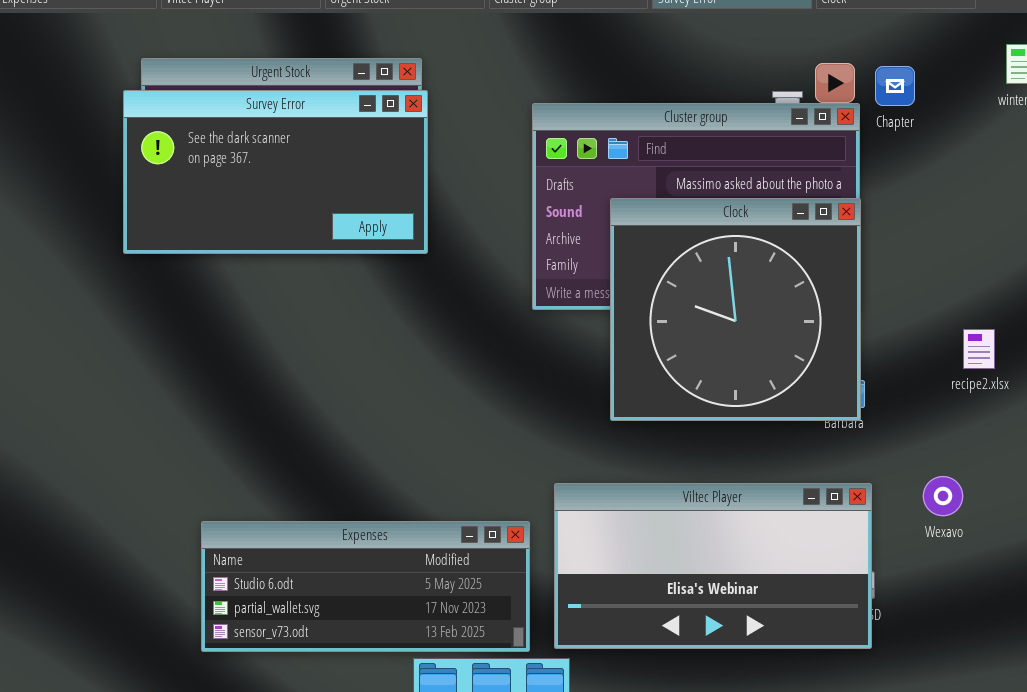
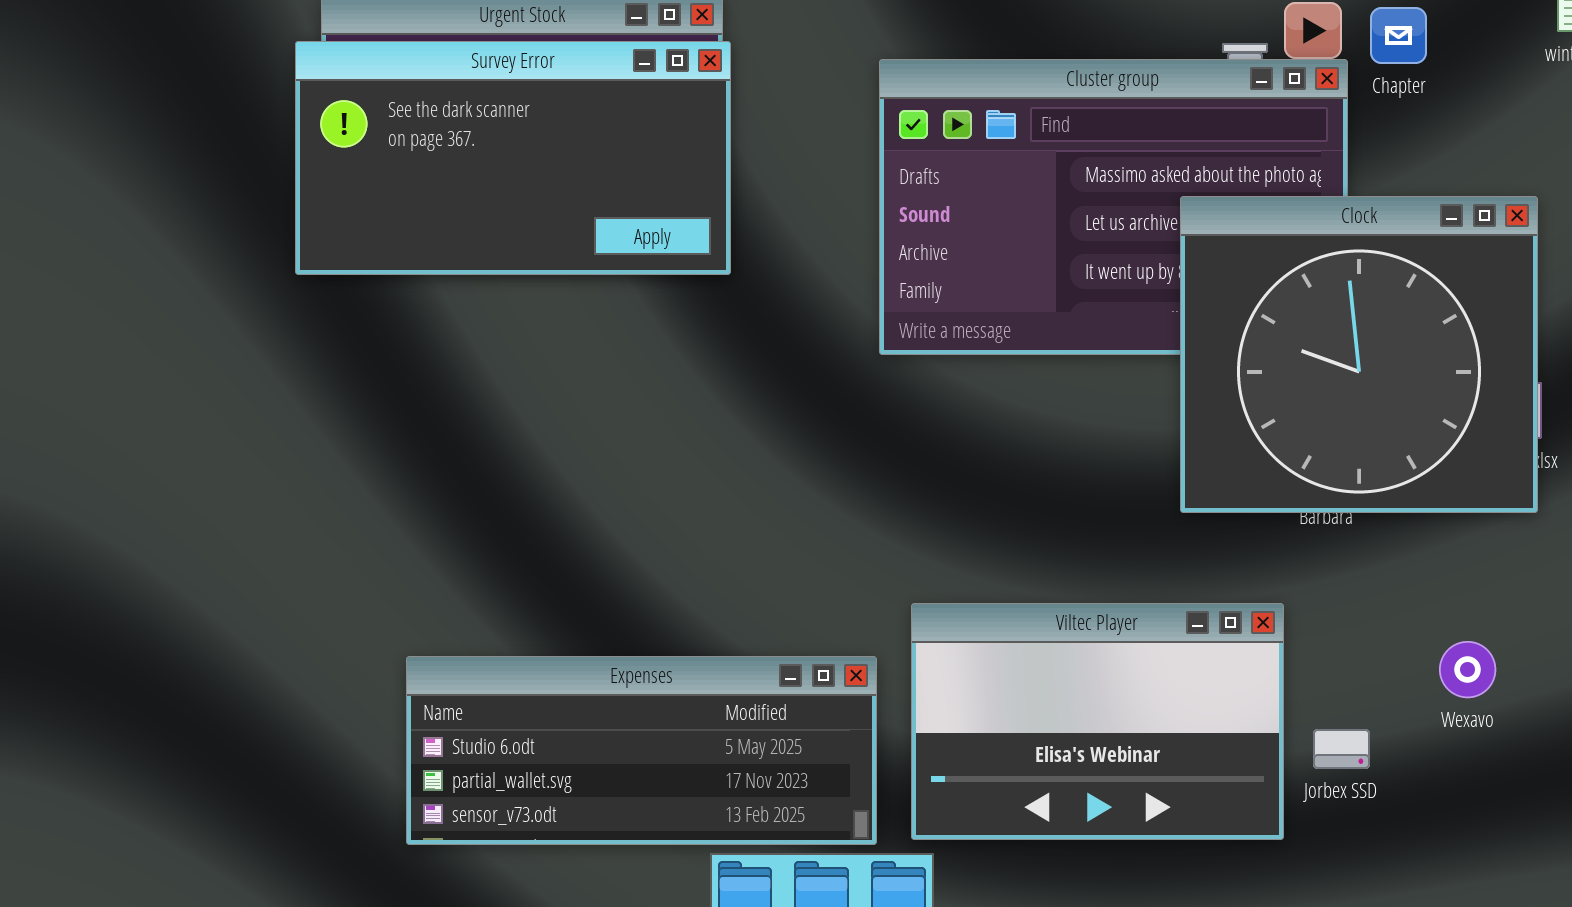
Clock: [610,198,861,421] -> [1180,196,1538,513], moved
Wexavo: [923,476,963,516] -> [1439,641,1496,698], moved
Viltec Player: [554,483,872,649] -> [911,603,1284,840], resized

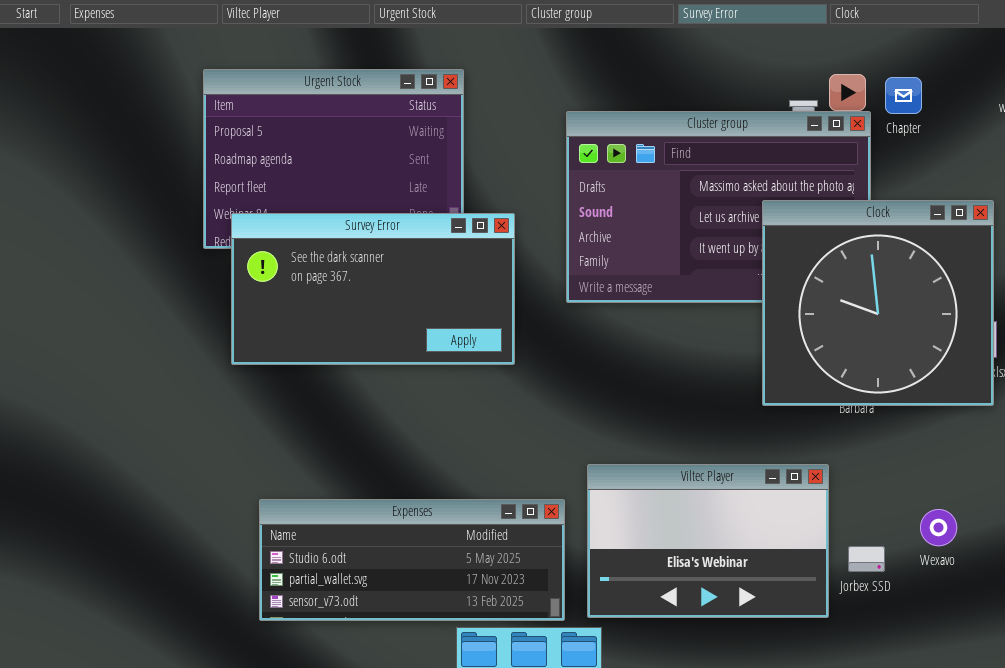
Survey Error: [295,41,731,275] -> [231,213,515,365], moved
Wexavo: [1439,641,1496,698] -> [920,509,957,546], moved

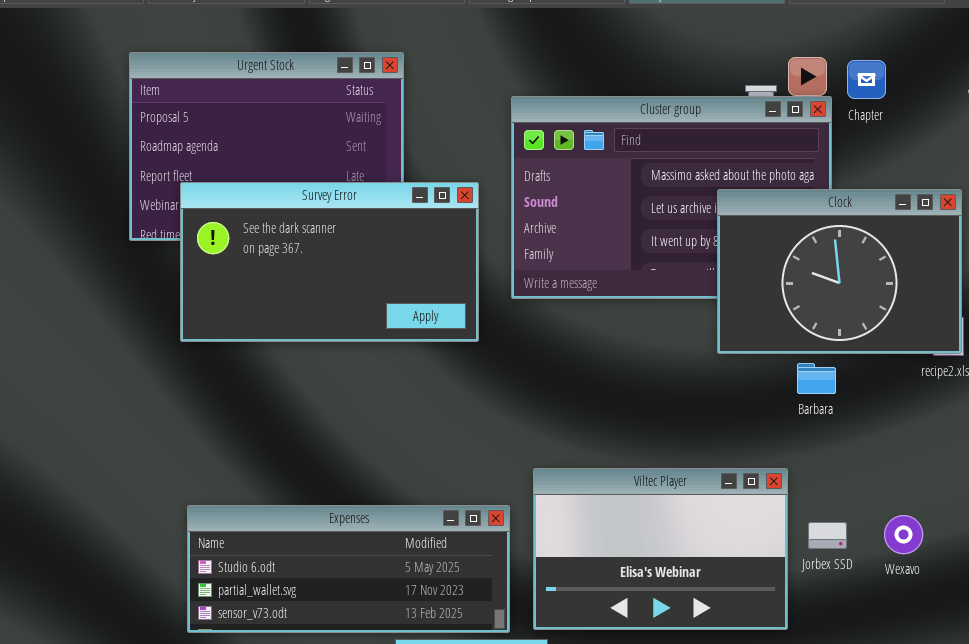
Clock: [762,200,994,406] -> [717,189,962,354], resized
Survey Error: [231,213,515,365] -> [180,182,479,342], moved
Jorbex SSD: [848,546,885,572] -> [808,522,847,549], moved

